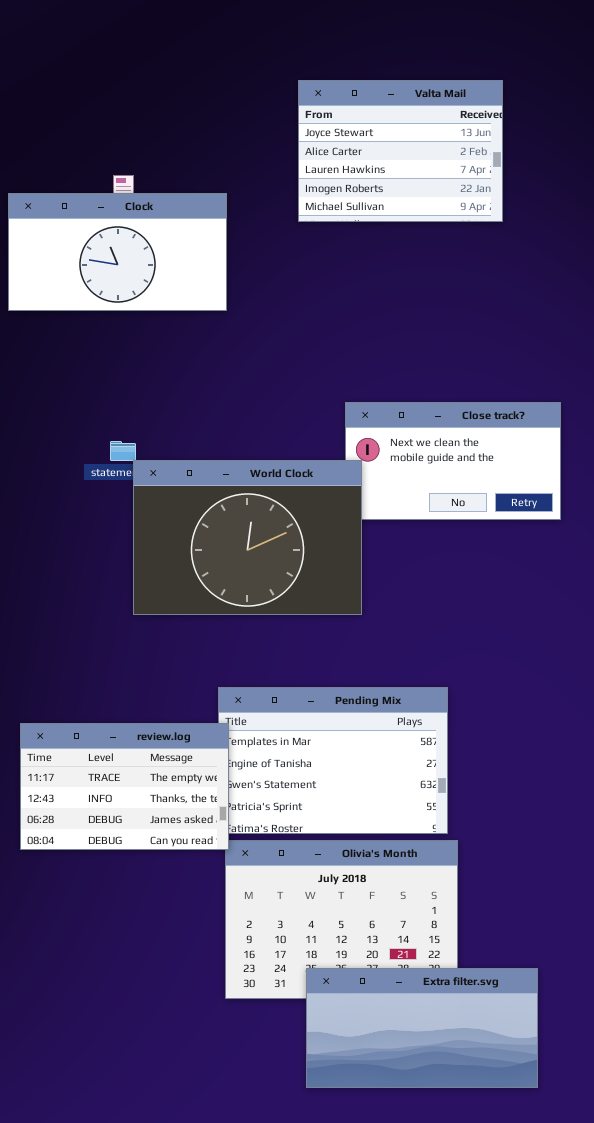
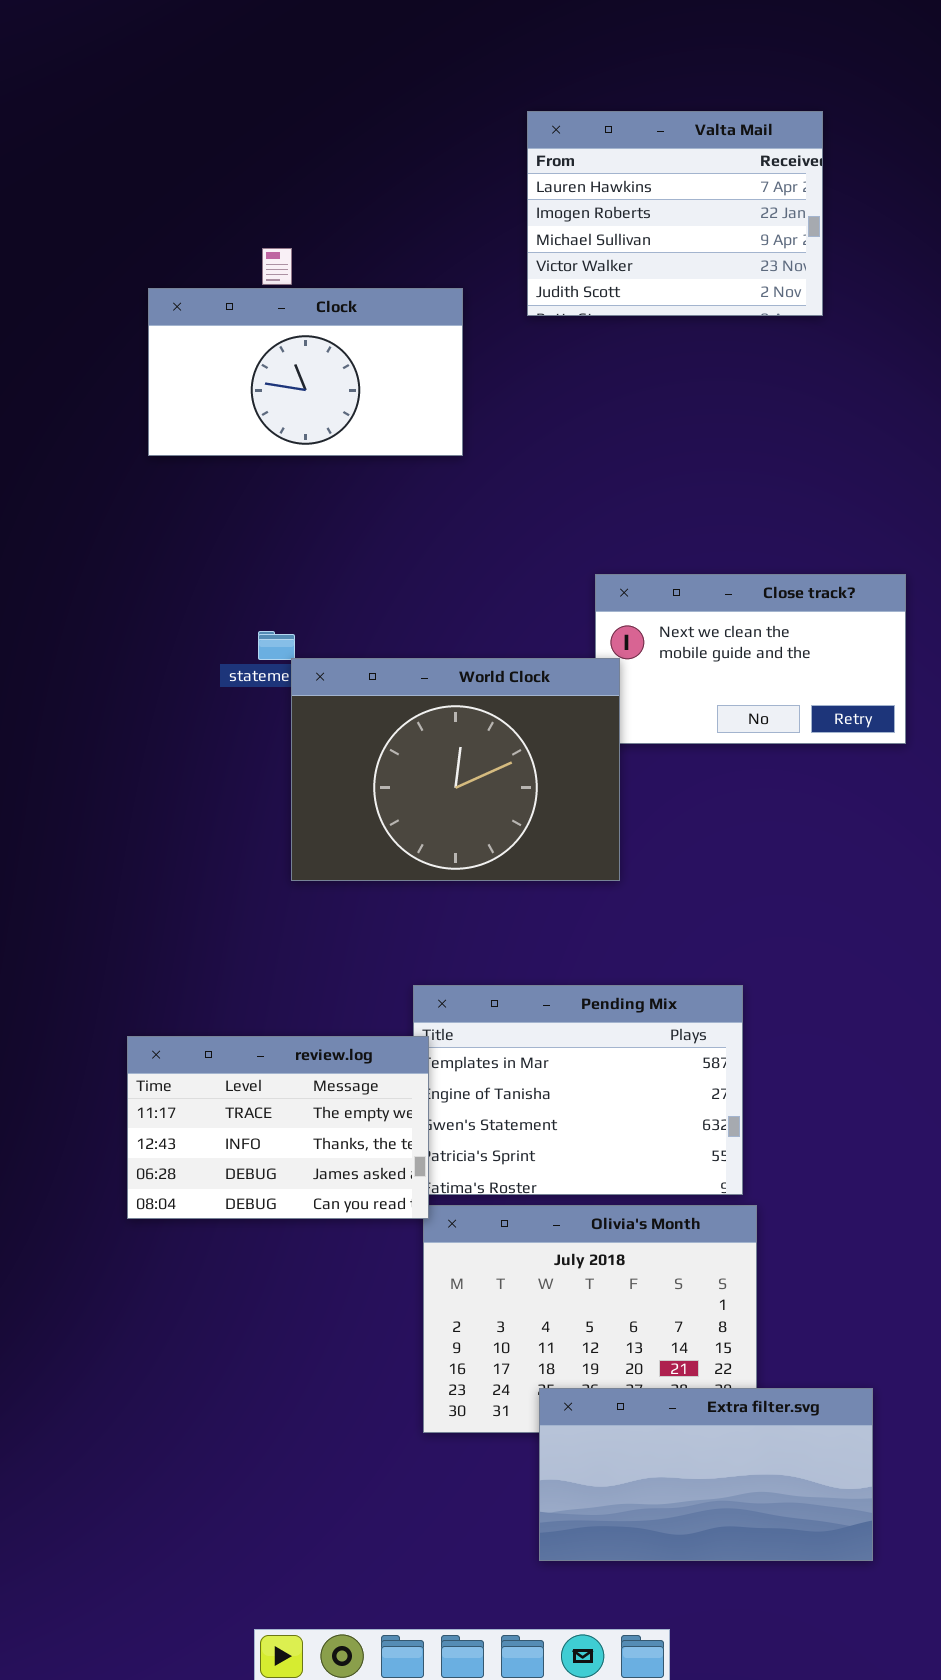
Valta Mail: [298,80,503,222] -> [527,111,823,316], scrolled down 2 rows
Clock: [8,193,227,311] -> [148,288,463,456], moved

